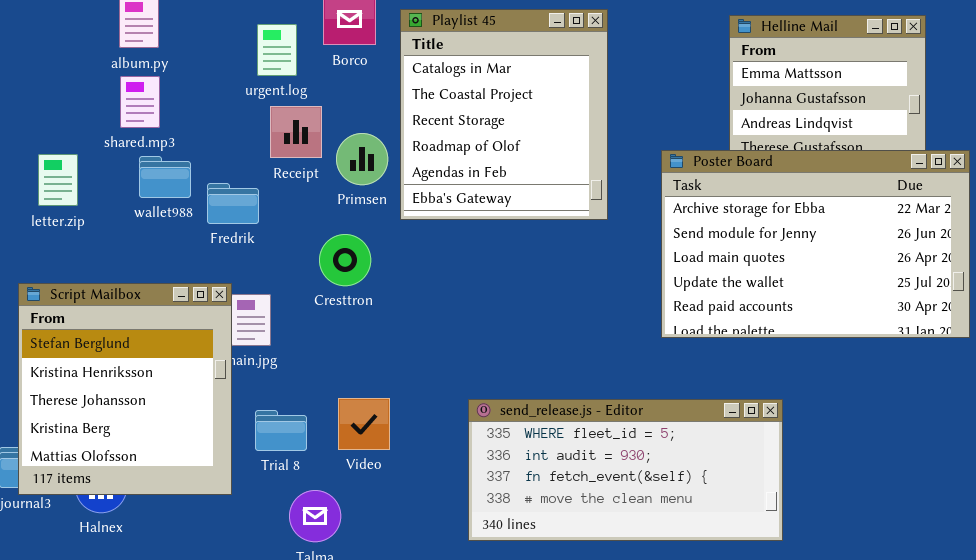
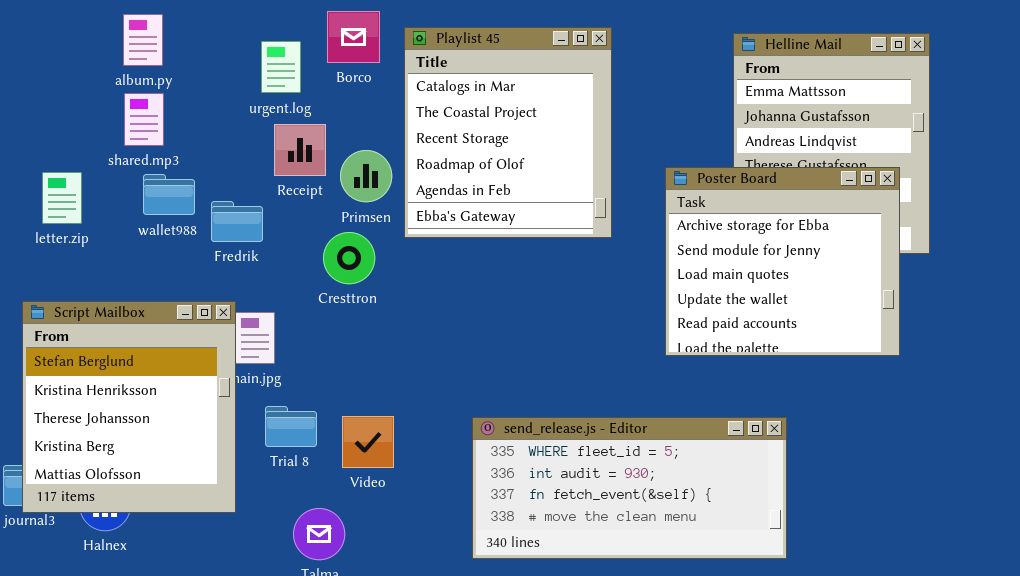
Poster Board: [661,150,970,338] -> [665,167,900,356], resized
Cresttron: [319,234,371,286] -> [323,232,375,284], moved
Trial 8: [255,410,307,451] -> [265,406,317,447], moved

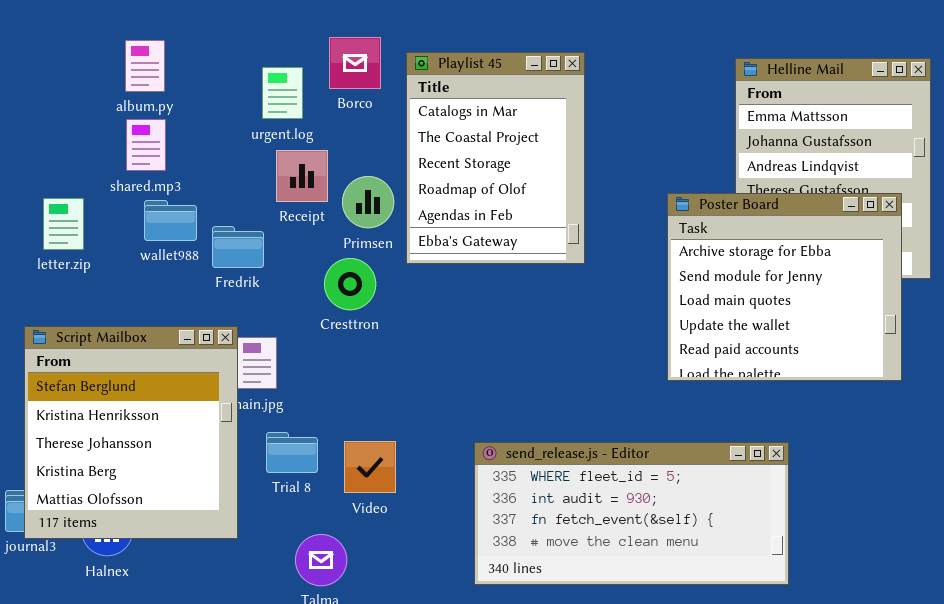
Playlist 45: [404,27,612,238] -> [406,52,585,264], resized

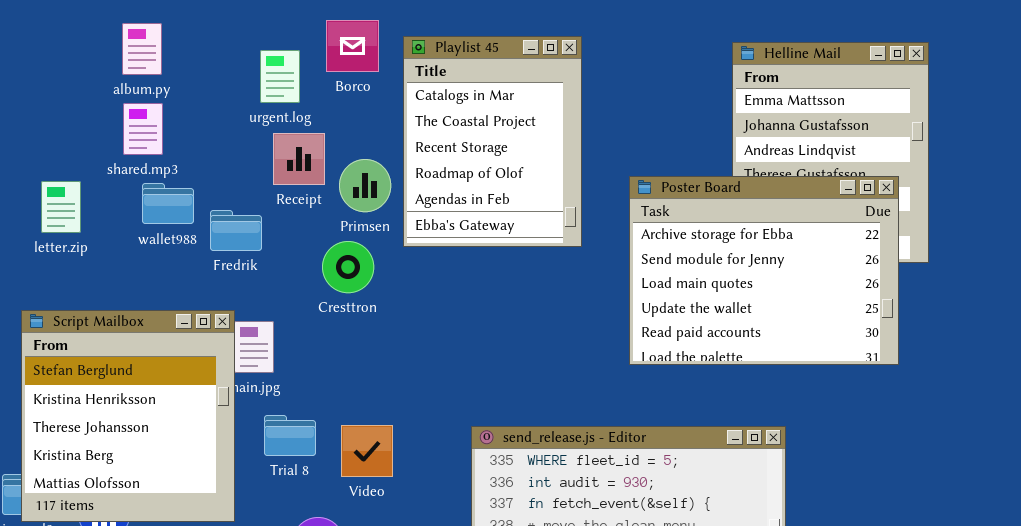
Poster Board: [667,193,902,381] -> [629,176,899,365], resized

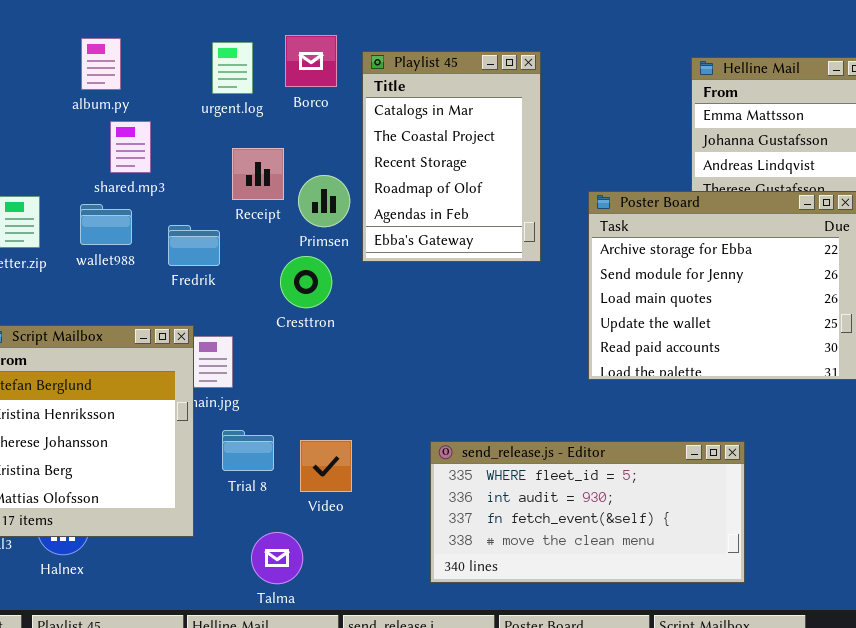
urgent.log: [260,50,300,103] -> [212,42,253,94], moved
shared.mp3: [123,103,163,155] -> [110,121,151,173], moved
wallet988: [142,183,194,224] -> [80,204,132,245], moved

